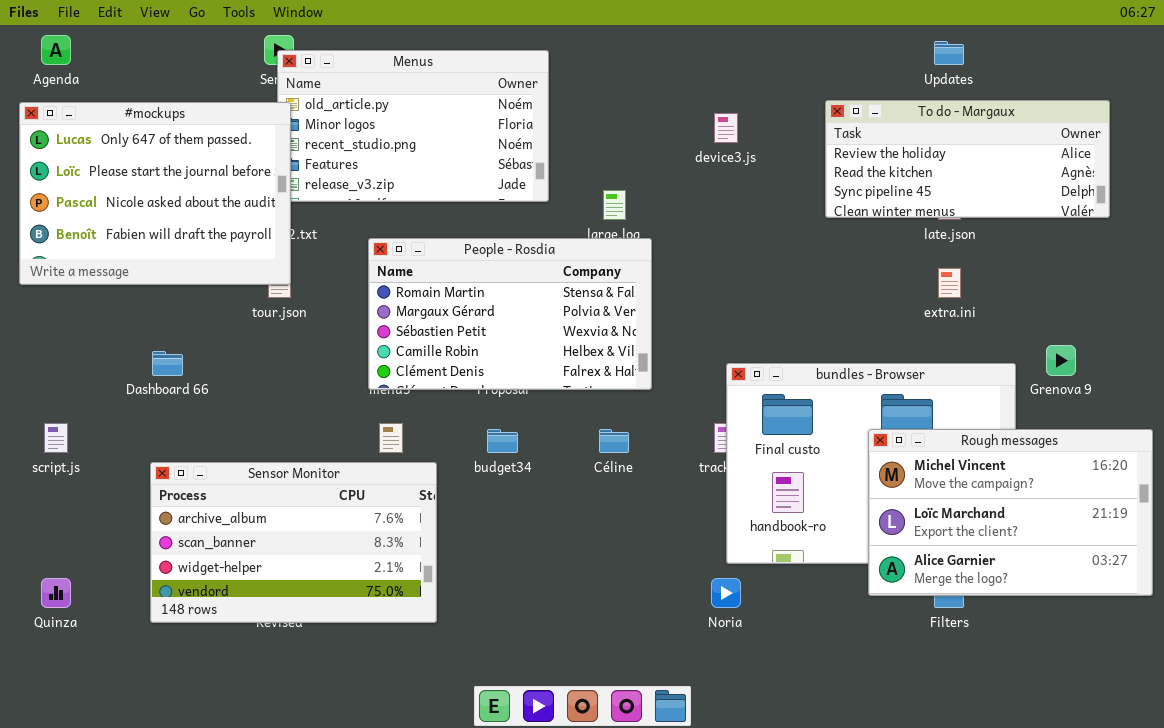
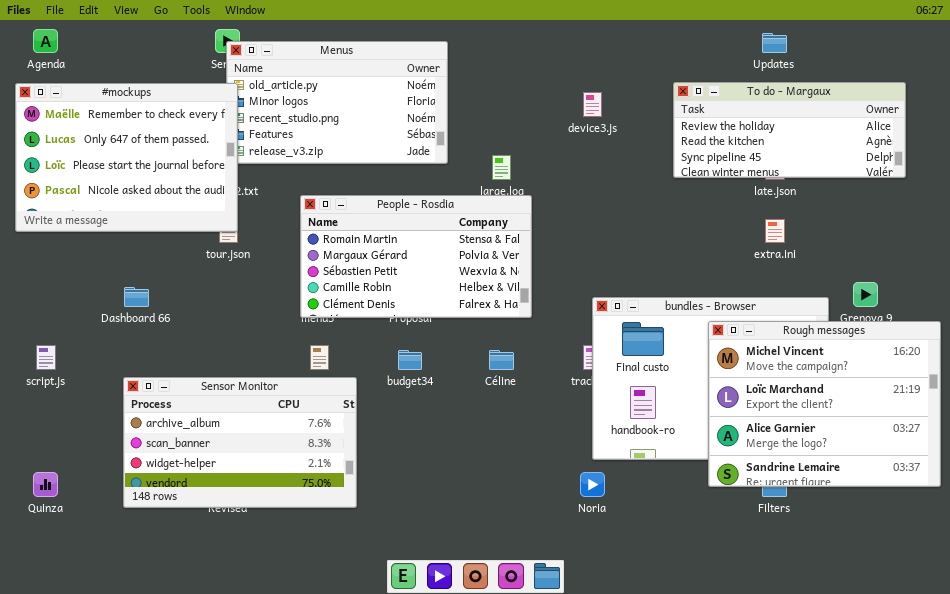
#mockups: [19,102,291,285] -> [15,83,238,232], scrolled up 1 row
Rough messages: [868,429,1153,596] -> [708,321,941,487], resized

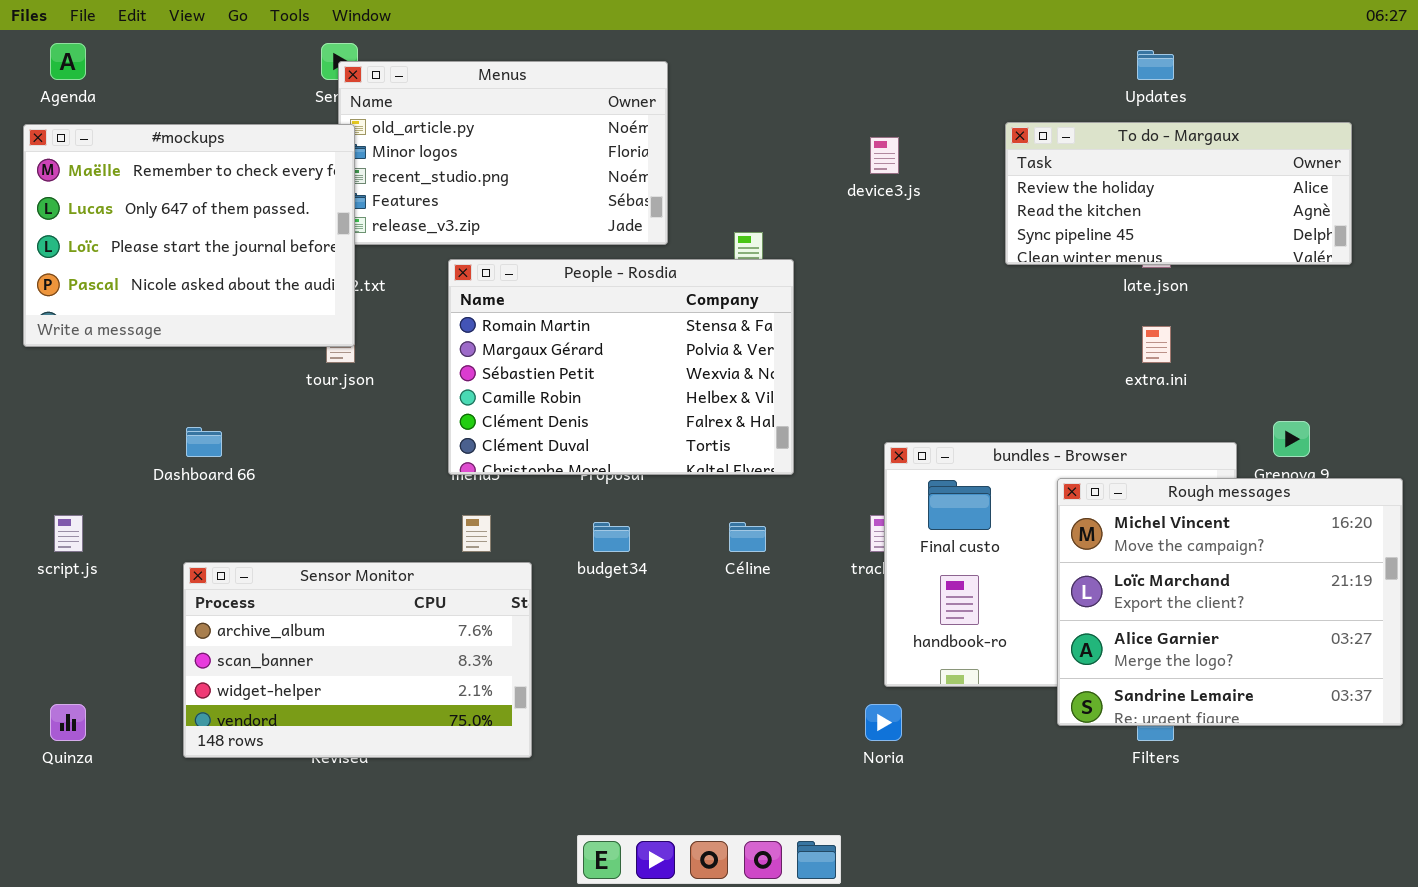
People - Rosdia: [300,195,532,318] -> [448,259,794,475], resized

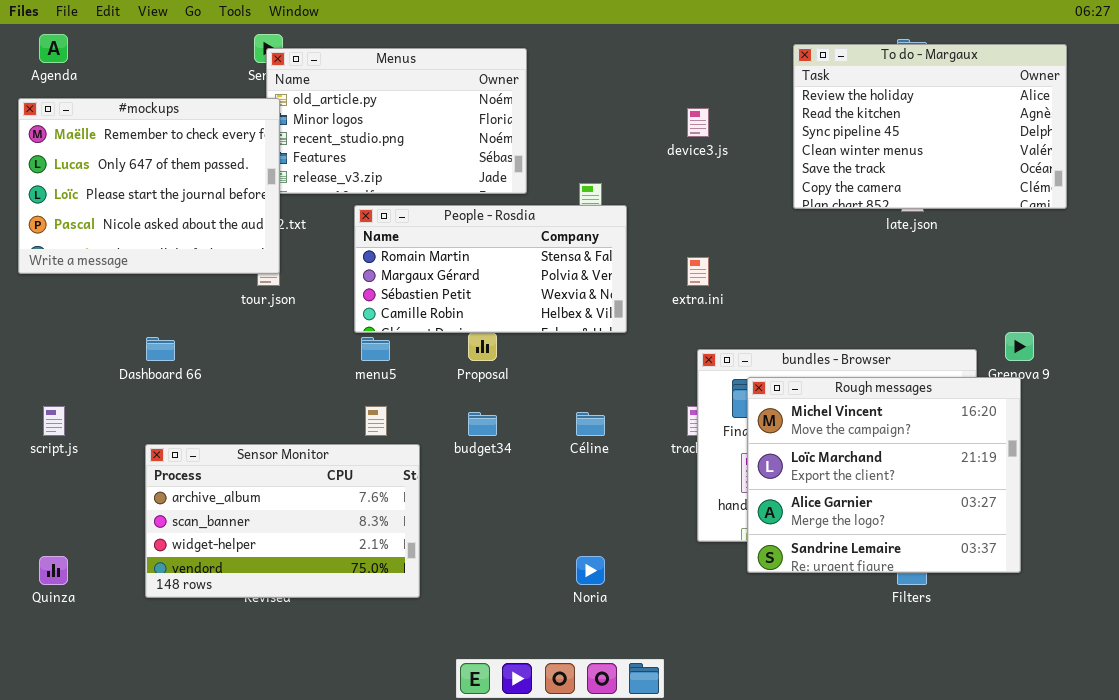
To do - Margaux: [1005,122,1352,265] -> [793,44,1067,209], resized
People - Rosdia: [448,259,794,475] -> [354,205,627,333], resized
extra.ini: [1142,326,1171,363] -> [687,257,709,286], moved
Rough messages: [1057,478,1403,726] -> [747,377,1021,573], moved
Noria: [865,704,902,741] -> [576,556,605,585], moved

